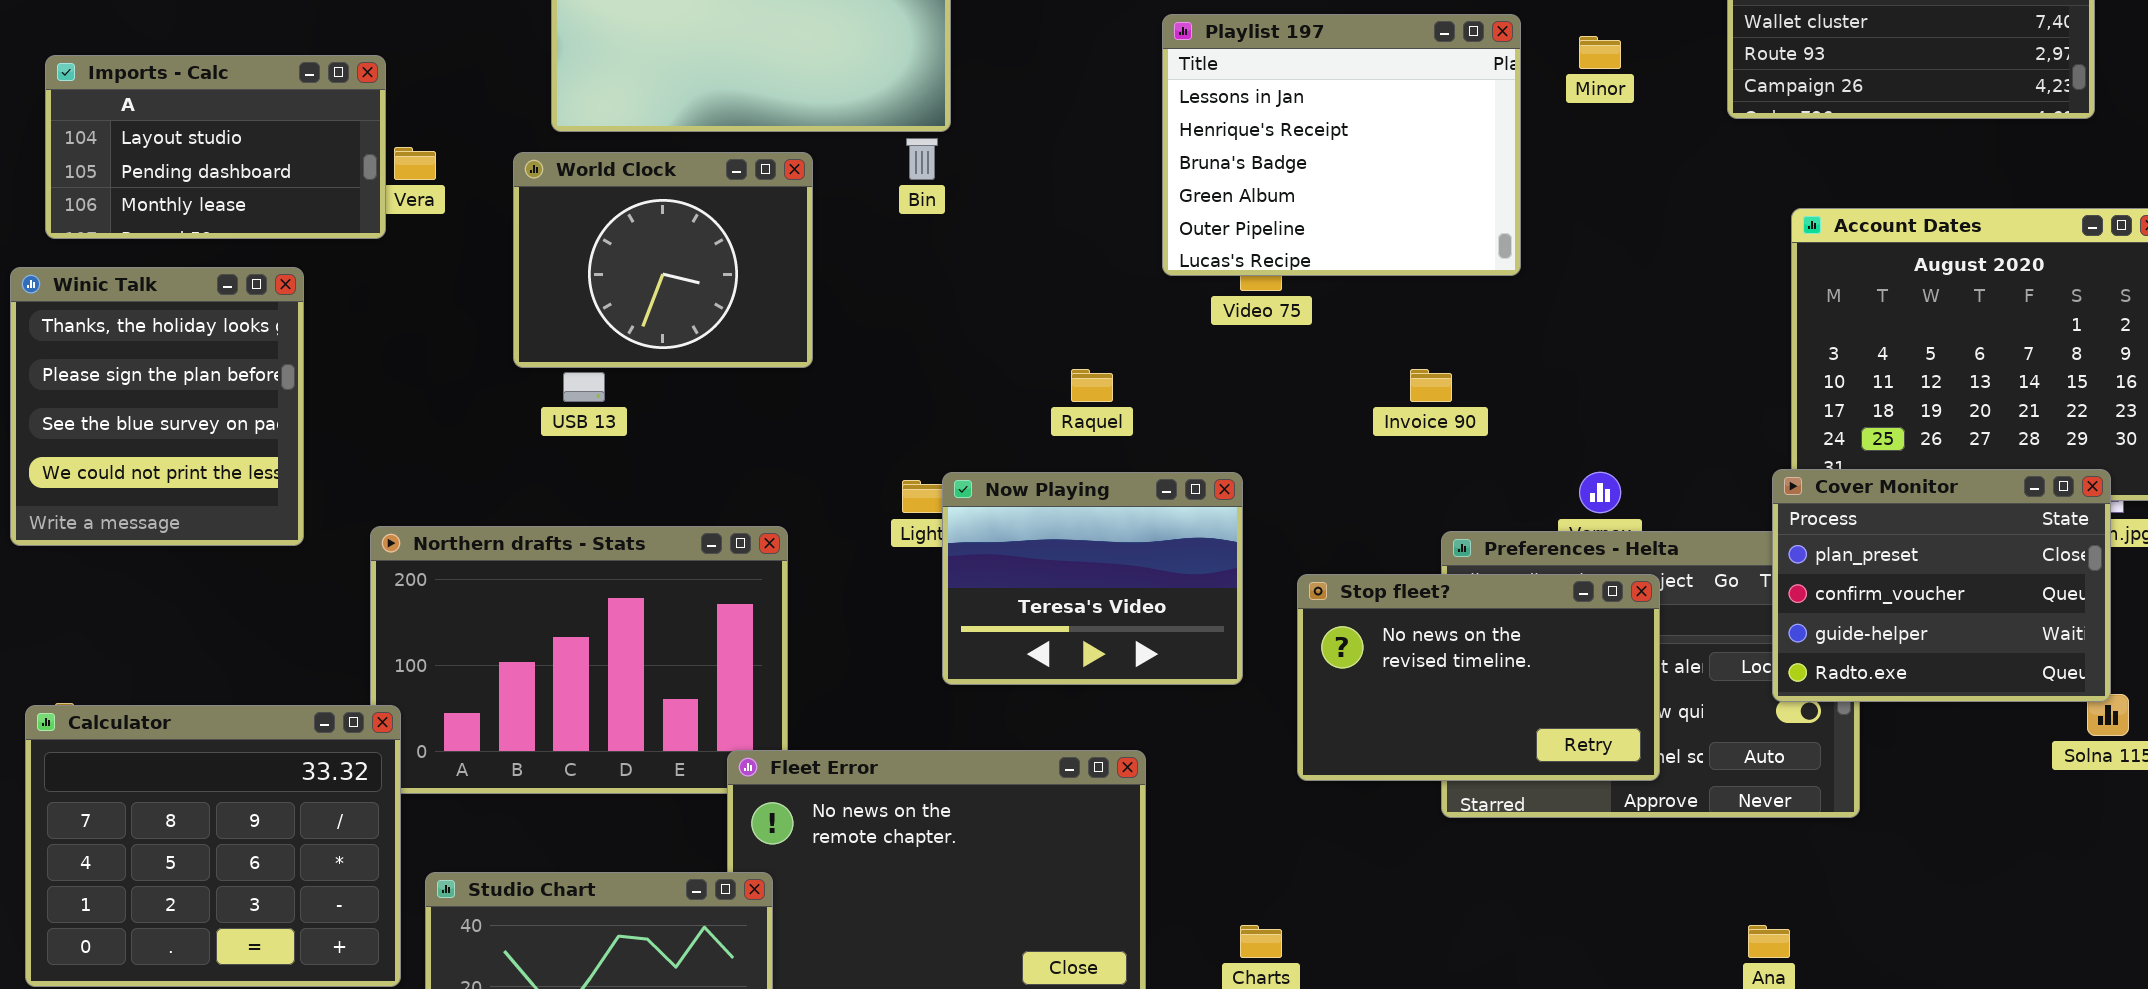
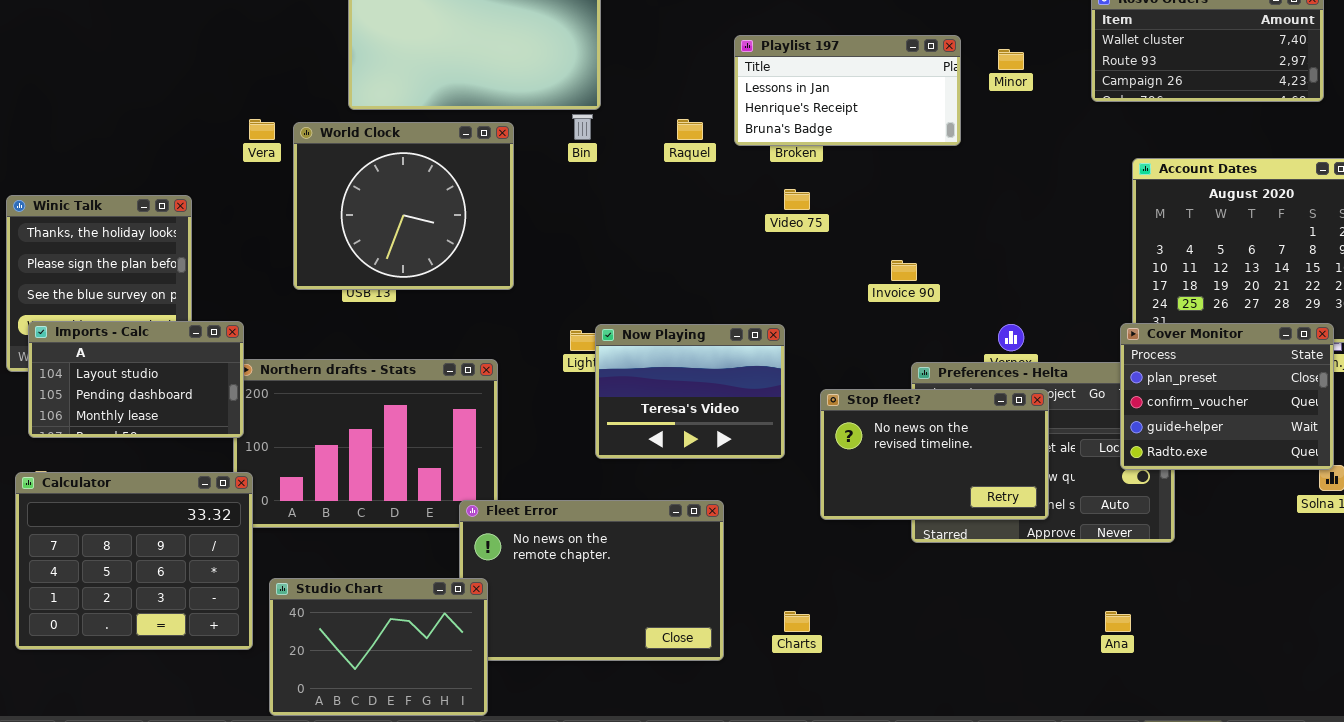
Playlist 197: [1162,14,1521,276] -> [734,35,961,146], resized
Imports - Calc: [45,55,386,239] -> [28,321,244,438], moved
World Clock: [513,152,813,368] -> [293,122,514,290], resized
Raquel: [1071,369,1113,402] -> [677,119,703,140], moved

